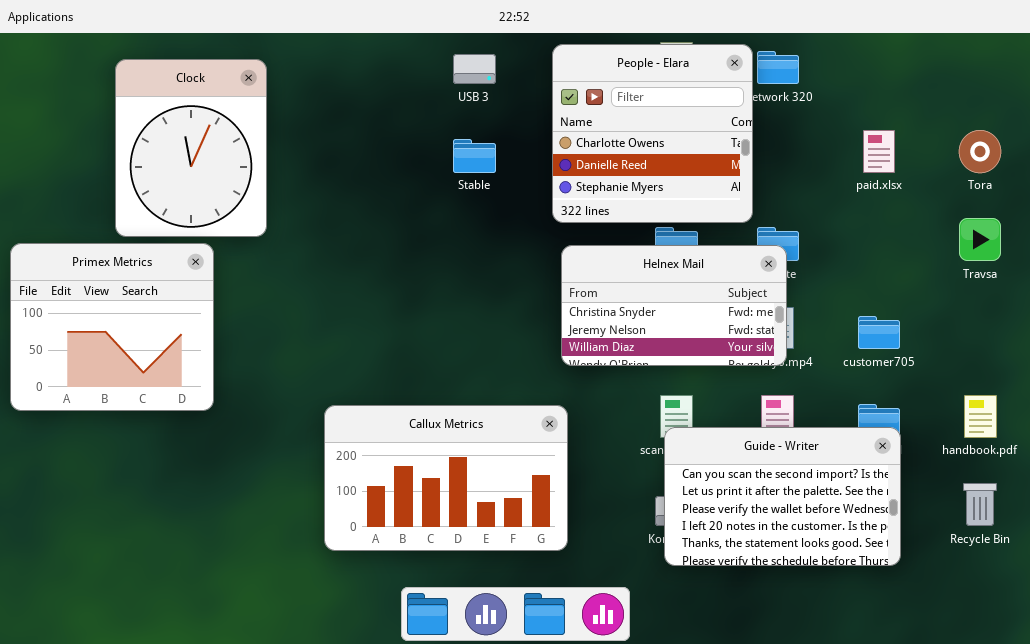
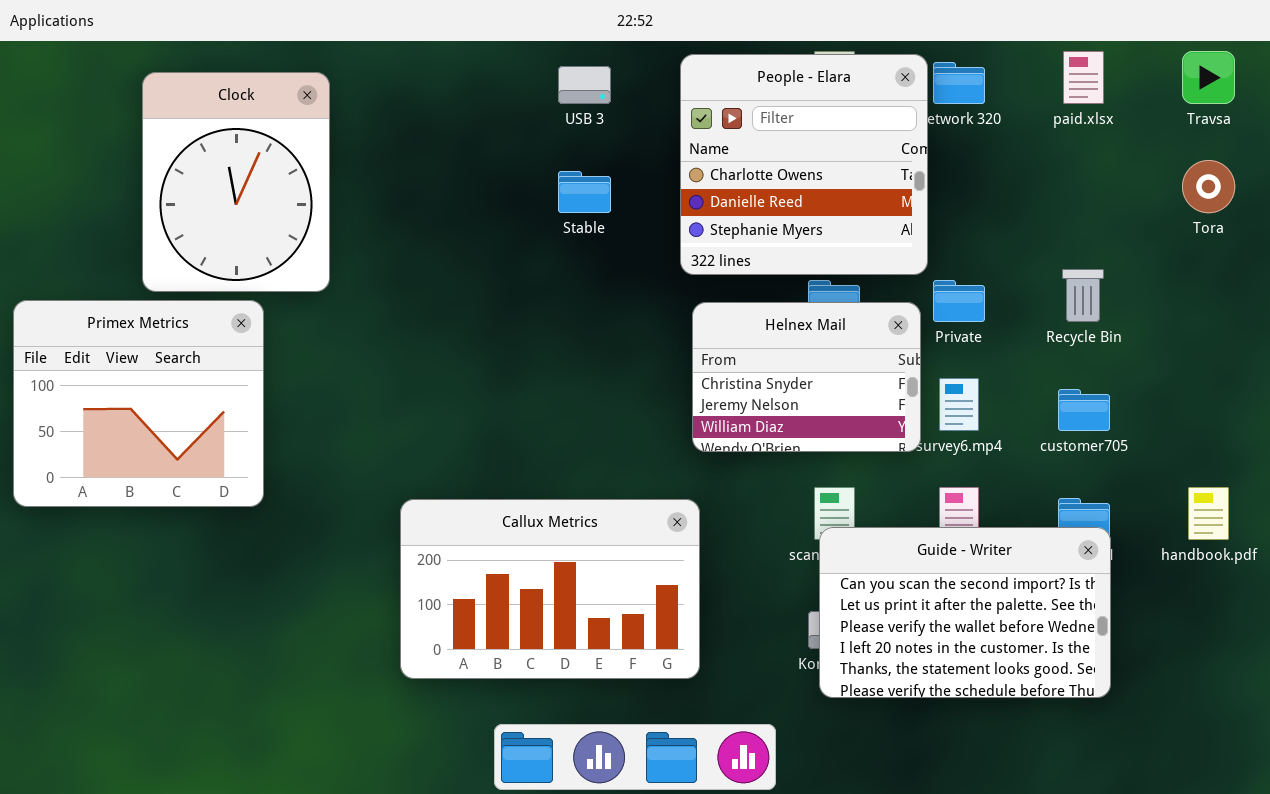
paid.xlsx: [863,130,895,173] -> [1063,51,1104,104], moved
Travsa: [959,218,1001,261] -> [1182,51,1235,104], moved
Helnex Mail: [561,245,787,366] -> [692,302,921,452], resized
Recycle Bin: [963,483,997,526] -> [1062,269,1104,322], moved

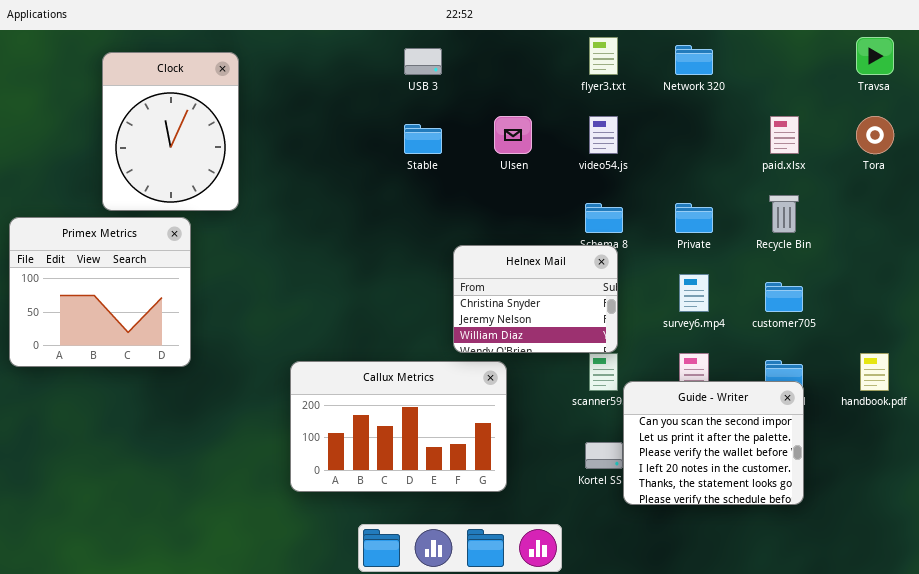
paid.xlsx: [1063,51,1104,104] -> [770,116,799,154], moved
People - Elara: [680,54,928,275] -> none, closed
Helnex Mail: [692,302,921,452] -> [453,245,618,353], moved
Guide - Writer: [819,527,1111,698] -> [623,381,804,505], resized

